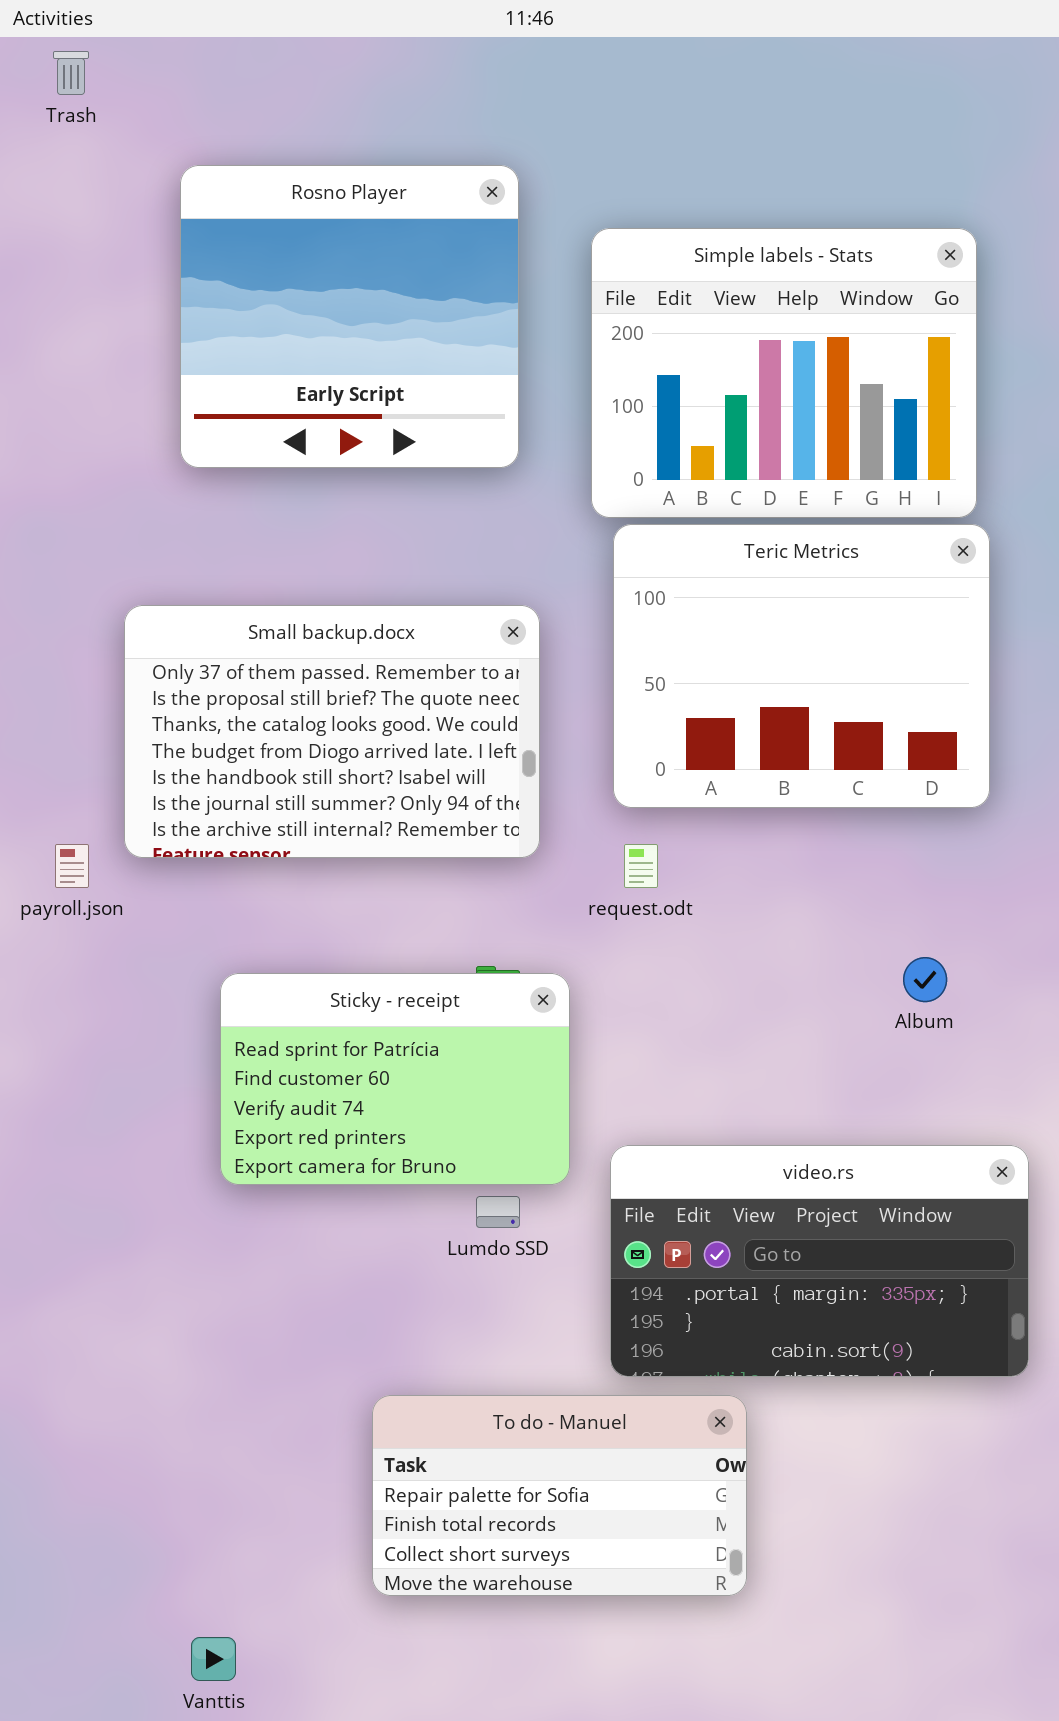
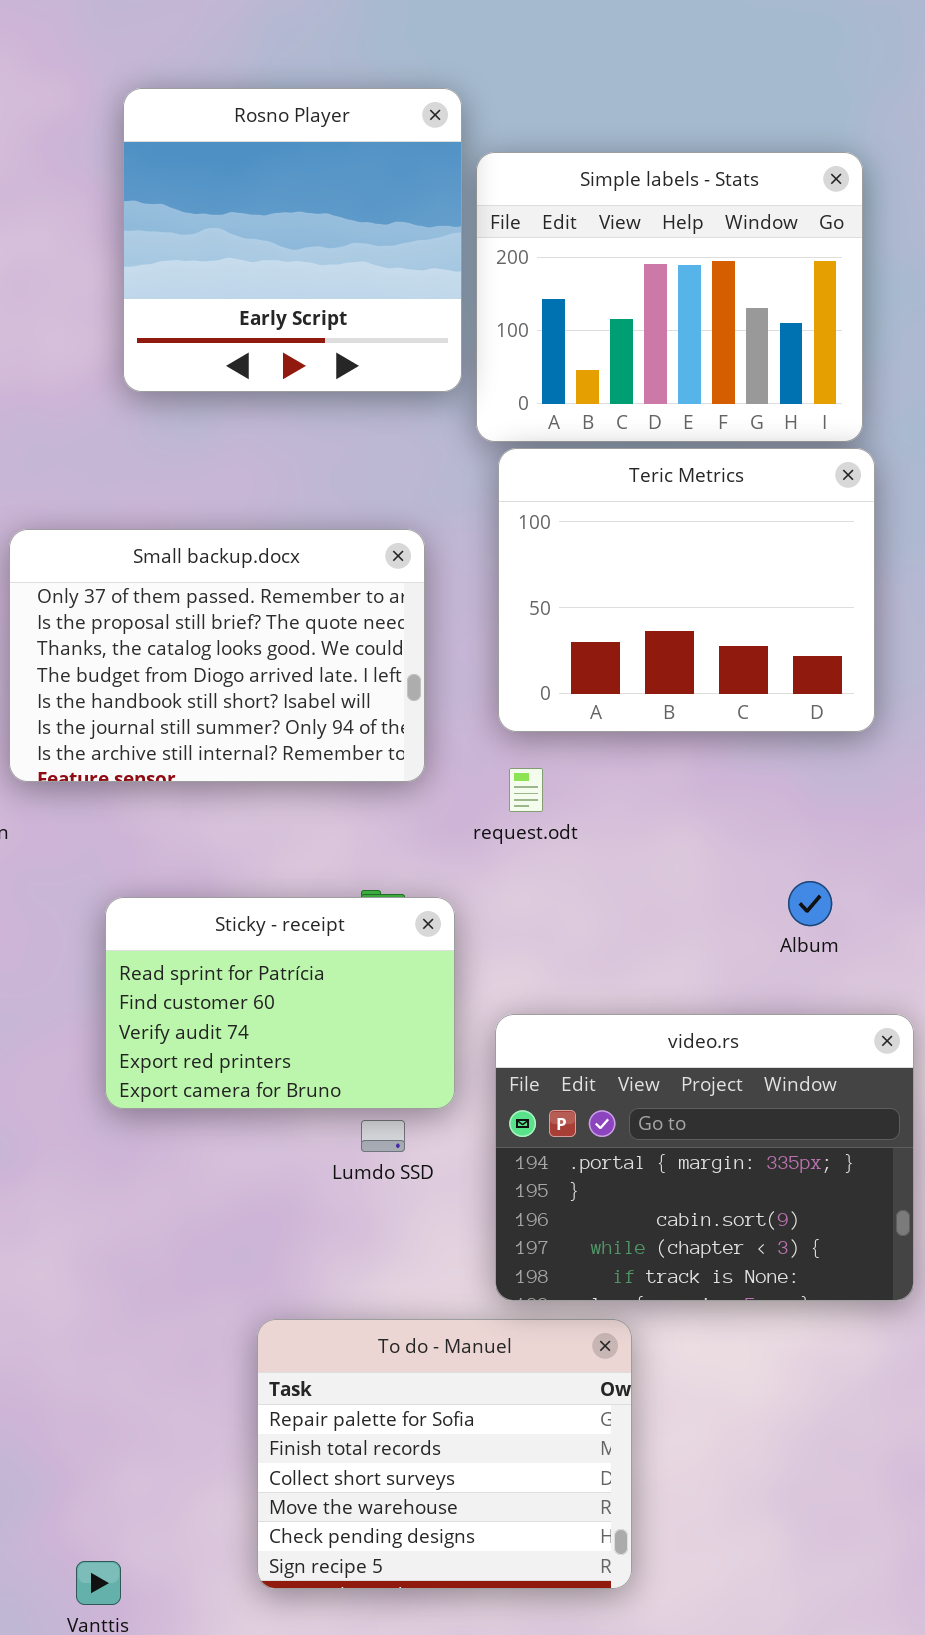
Rosno Player: [180,165,519,468] -> [123,88,462,392], moved
video.rs: [610,1145,1029,1377] -> [495,1014,914,1301], resized
To do - Manuel: [372,1395,747,1596] -> [257,1319,632,1589], resized

